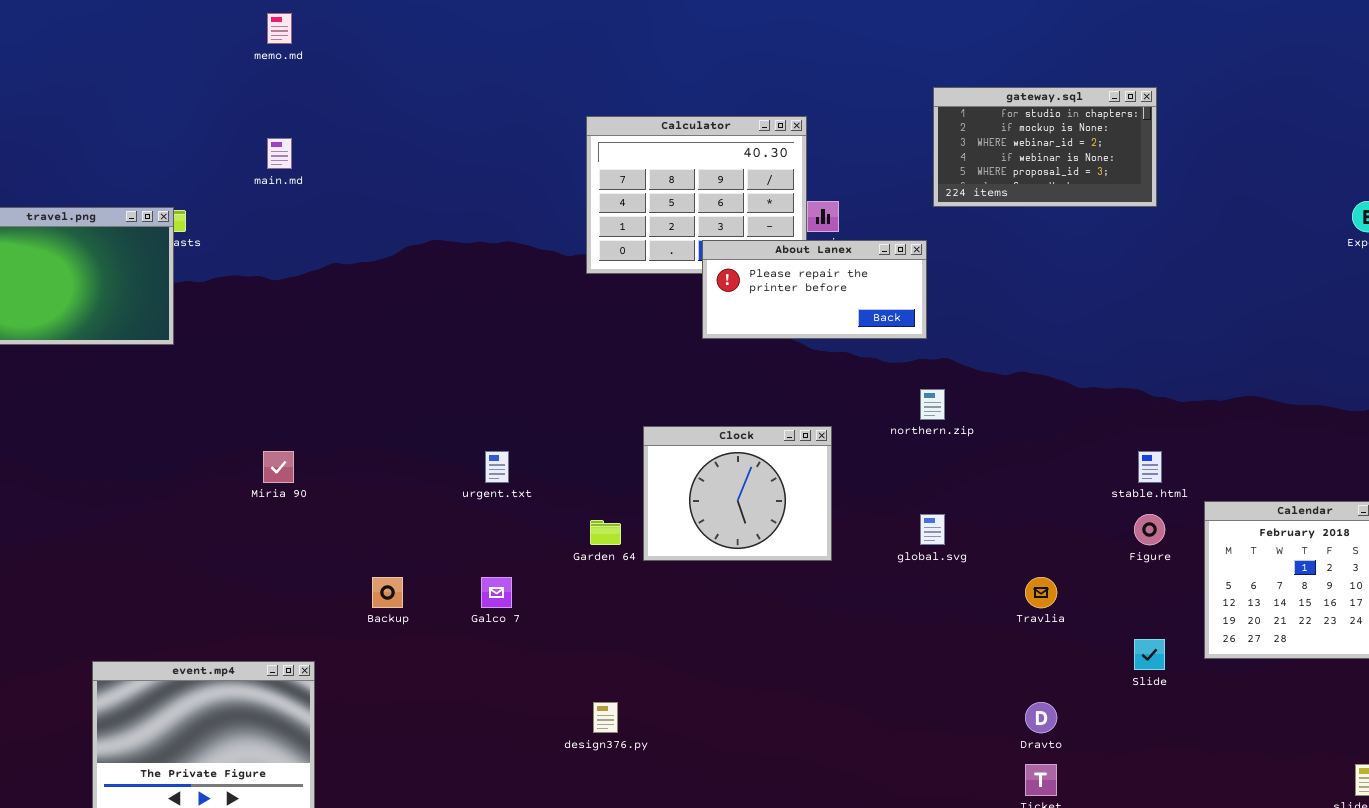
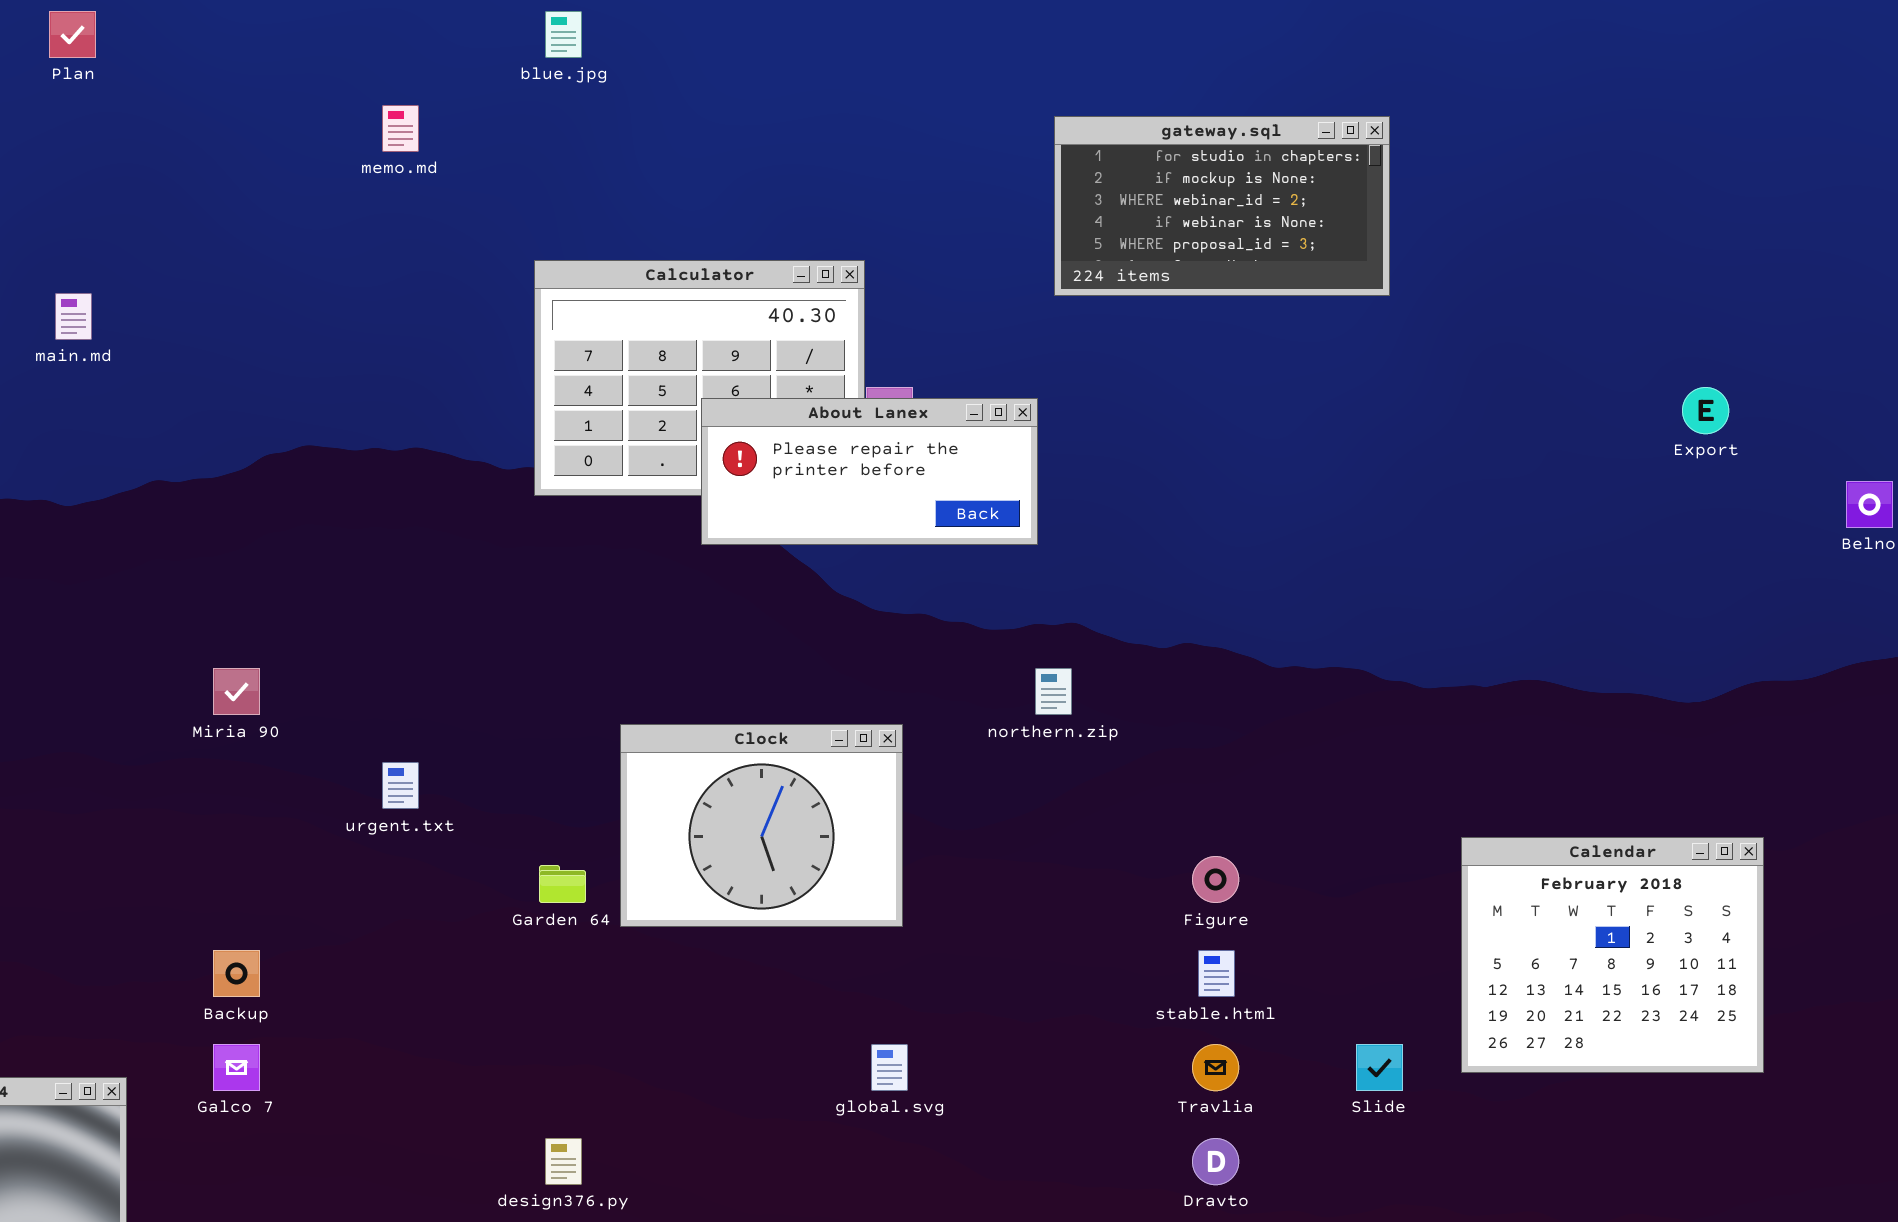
memo.md: [267,13,292,44] -> [382,105,419,152], moved
gateway.sql: [933,87,1157,207] -> [1054,116,1390,296], moved
About Lanex: [702,240,927,339] -> [701,398,1038,545], moved
Miria 90: [263,451,294,483] -> [213,668,260,715], moved
stable.html: [1138,451,1162,483] -> [1198,950,1235,997], moved
global.svg: [920,514,945,545] -> [871,1044,908,1091], moved
Figure: [1134,514,1165,545] -> [1192,856,1239,903], moved
Galco 7: [481,577,512,608] -> [213,1044,260,1091], moved
Travlia: [1025,577,1057,608] -> [1192,1044,1239,1091], moved

